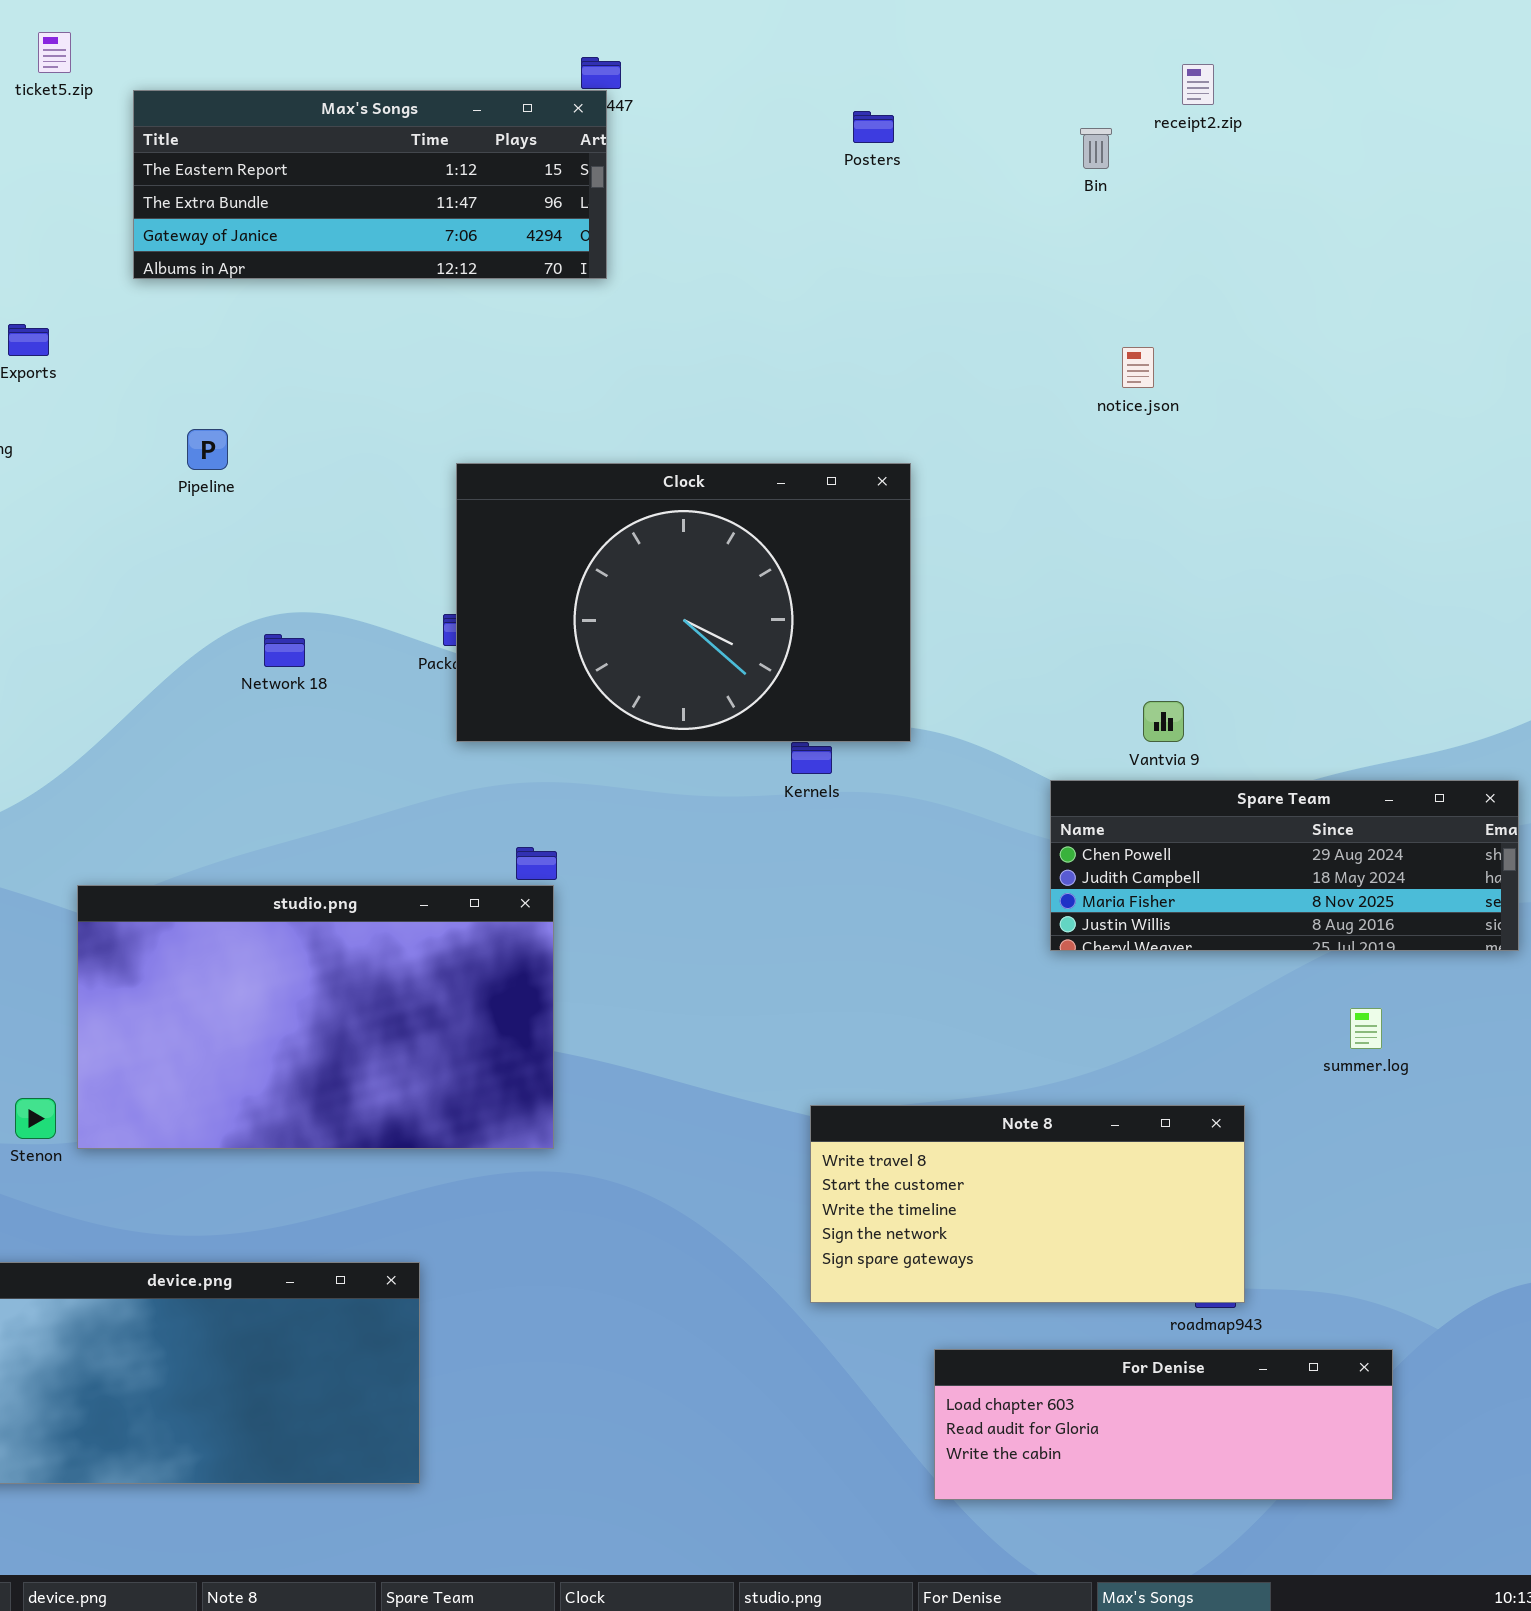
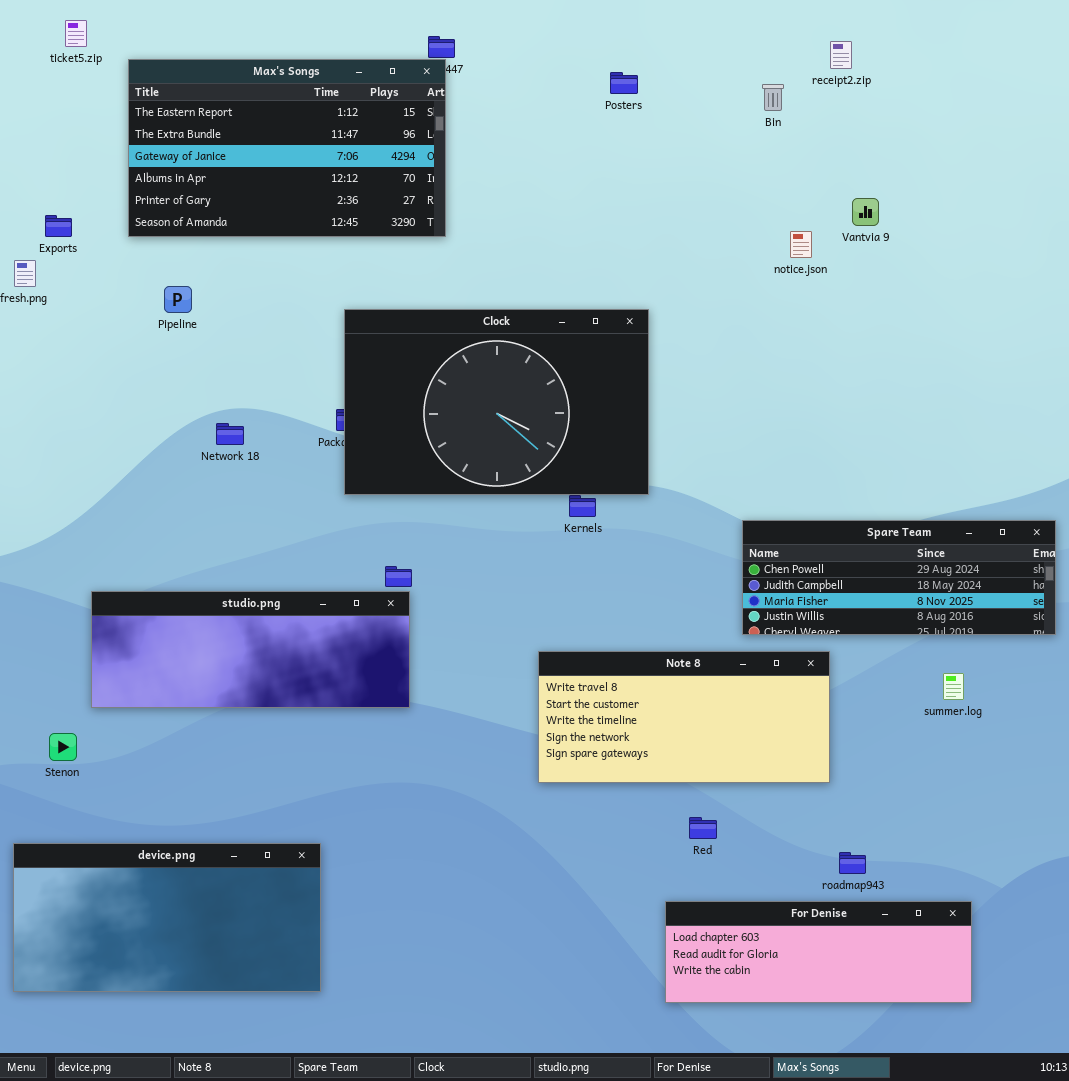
Max's Songs: [133,90,607,279] -> [128,59,446,237], resized
Vantvia 9: [1143,701,1184,742] -> [852,198,879,226], moved
studio.png: [77,885,554,1149] -> [91,591,410,708], resized
Note 8: [810,1105,1245,1303] -> [538,651,830,783], moved

